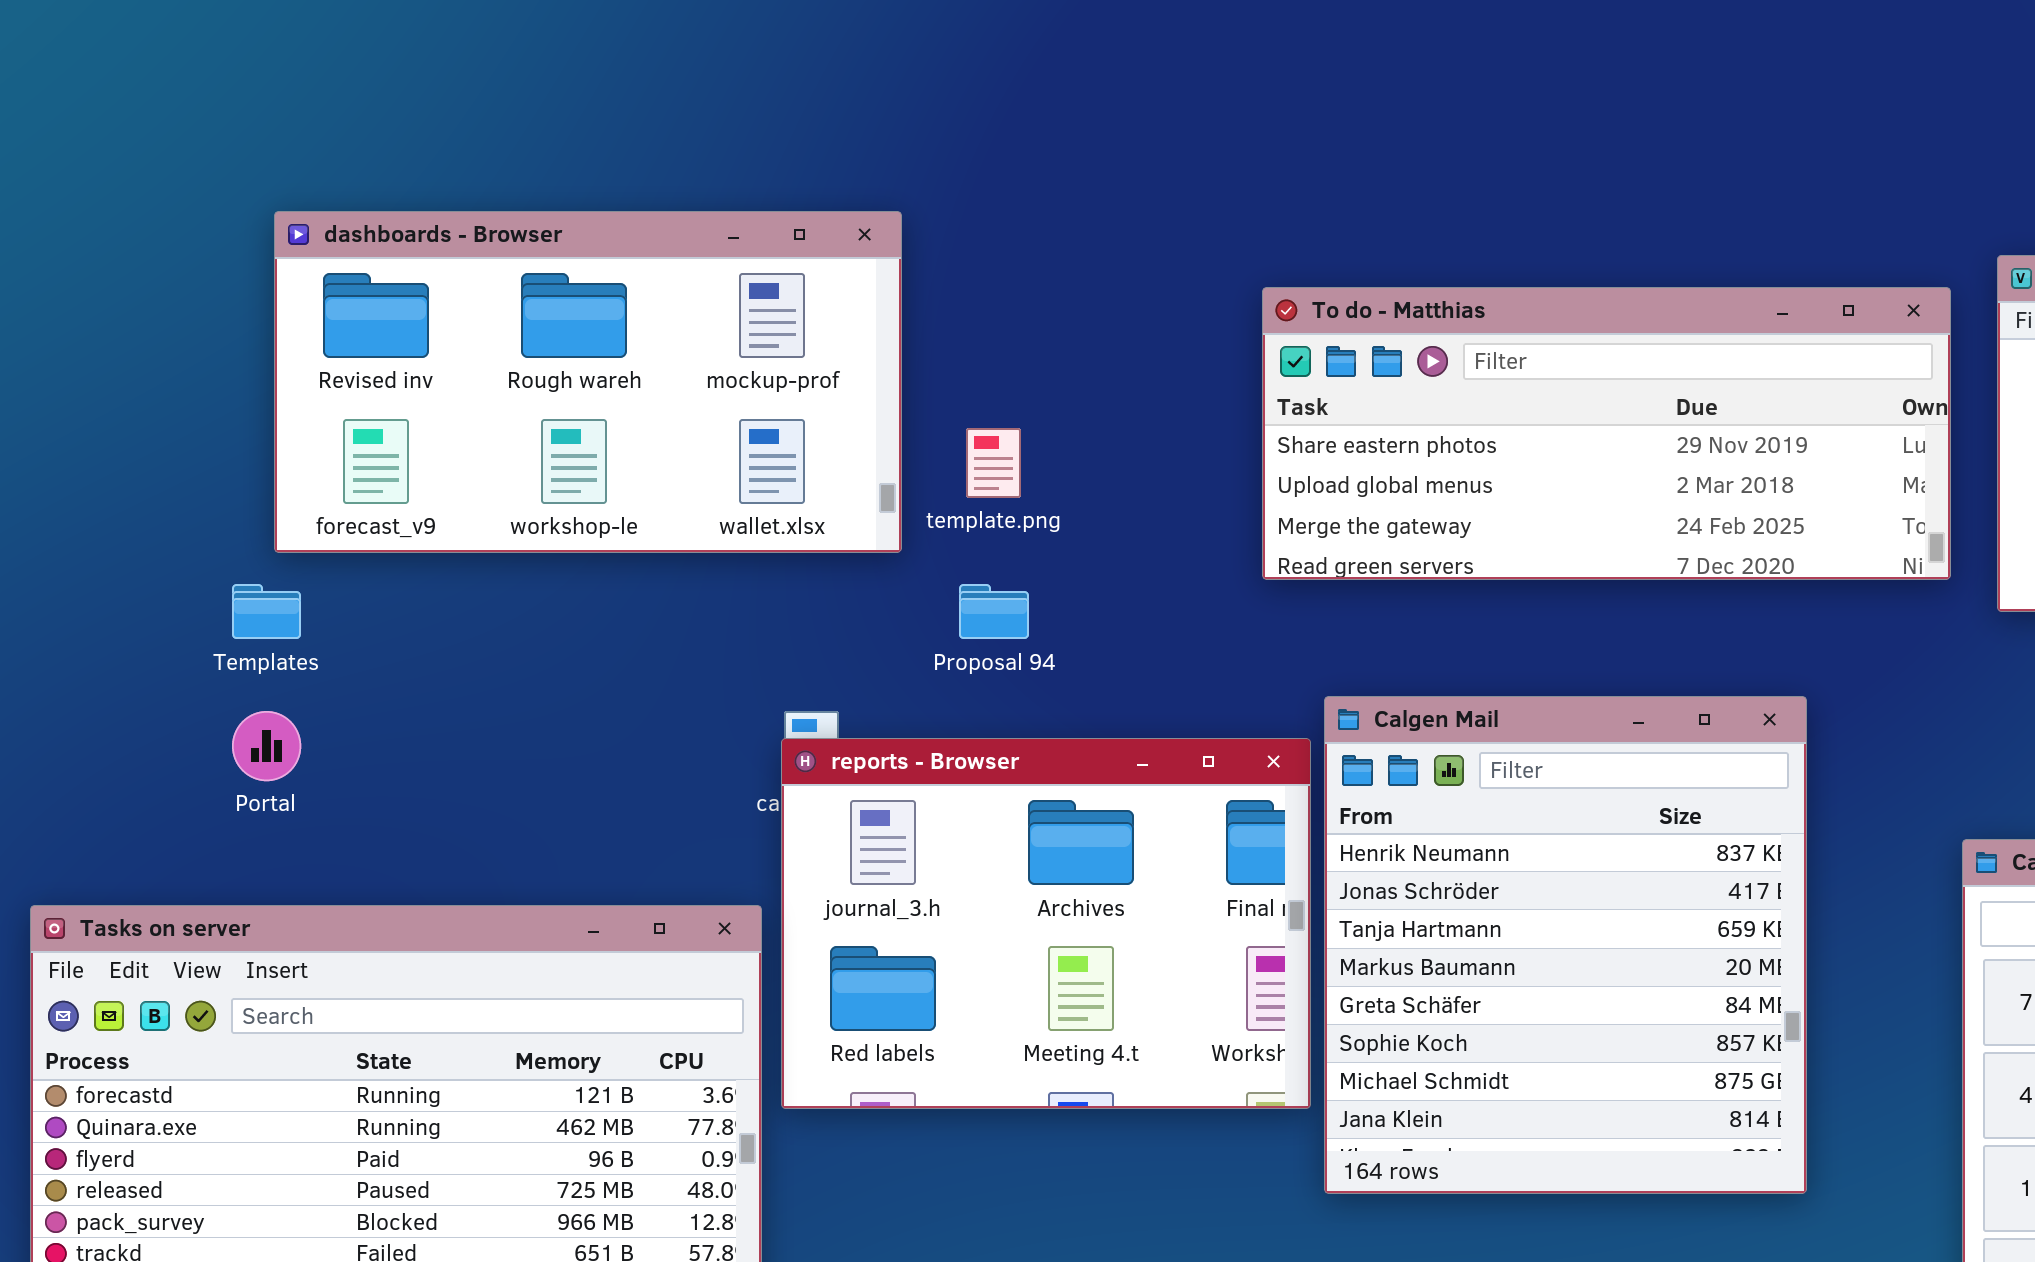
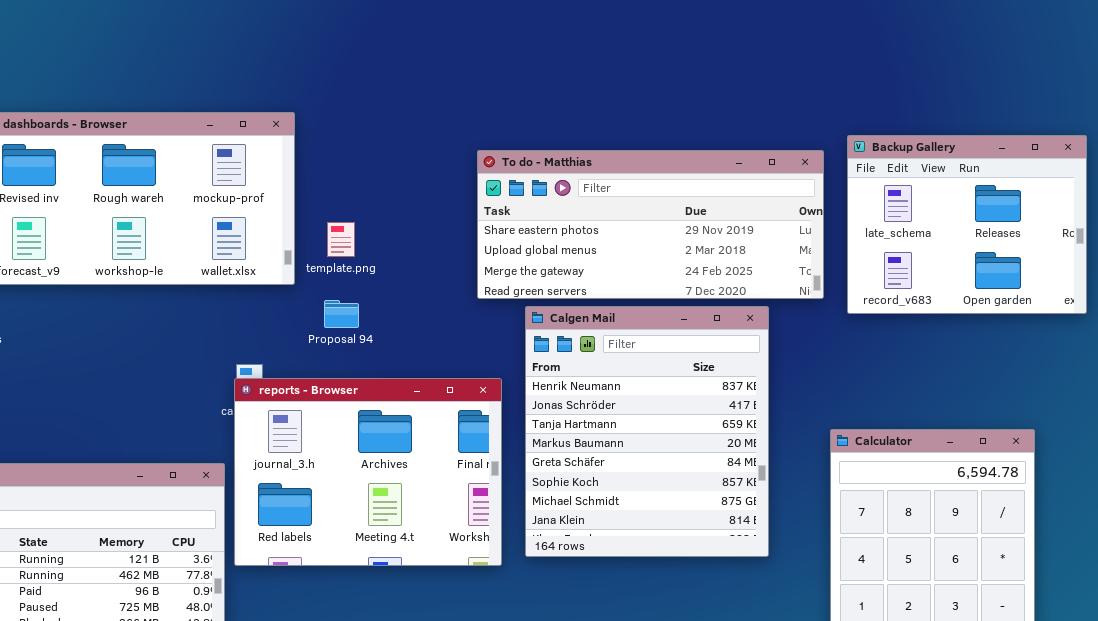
Calgen Mail: [1324,696,1807,1194] -> [525,306,769,557], moved

